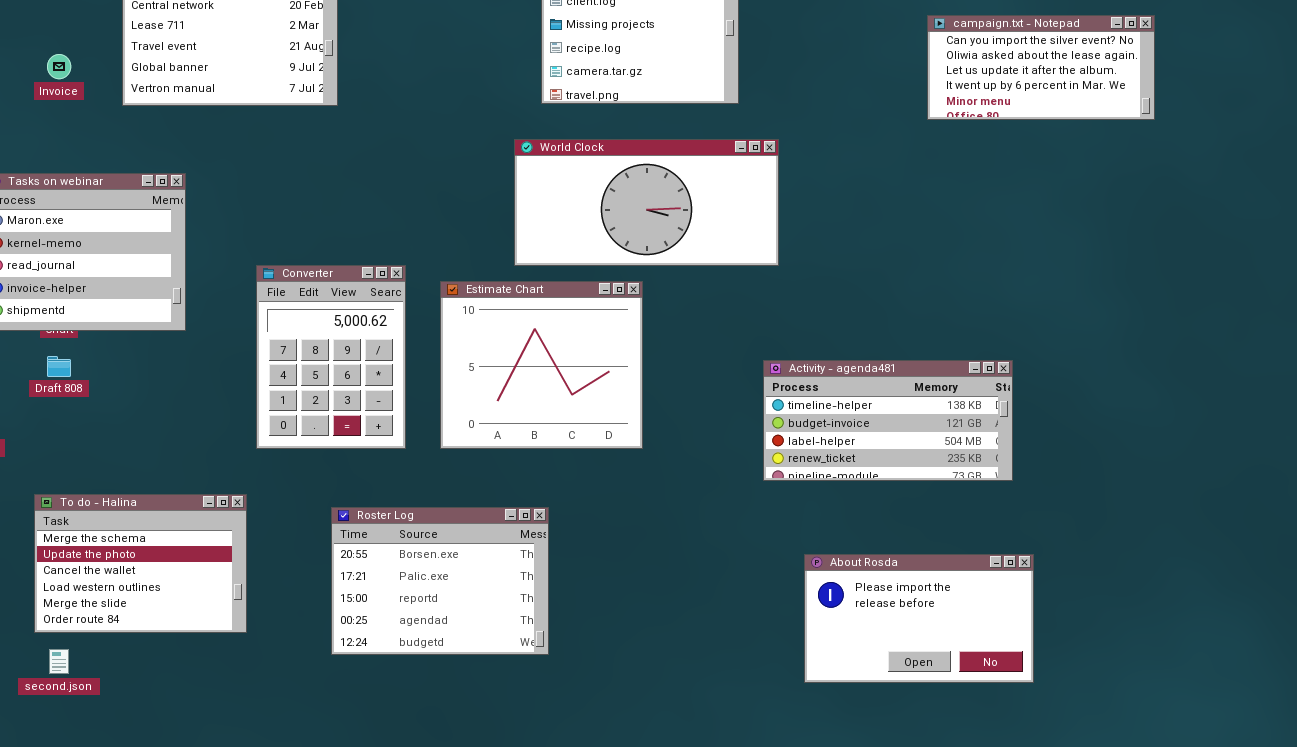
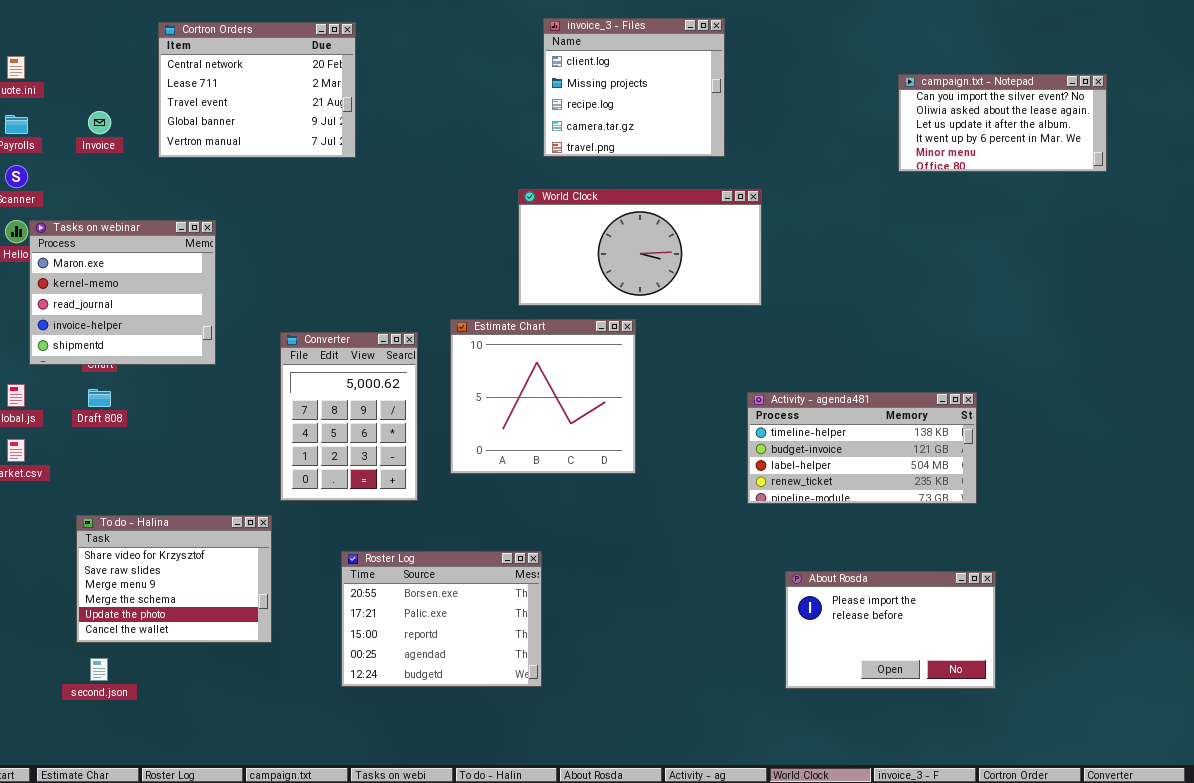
Converter: [256,265,406,449] -> [280,332,418,501], moved
To do - Halina: [34,494,247,633] -> [76,515,272,643], scrolled up 3 rows
Roster Log: [331,507,549,655] -> [341,551,542,687], moved

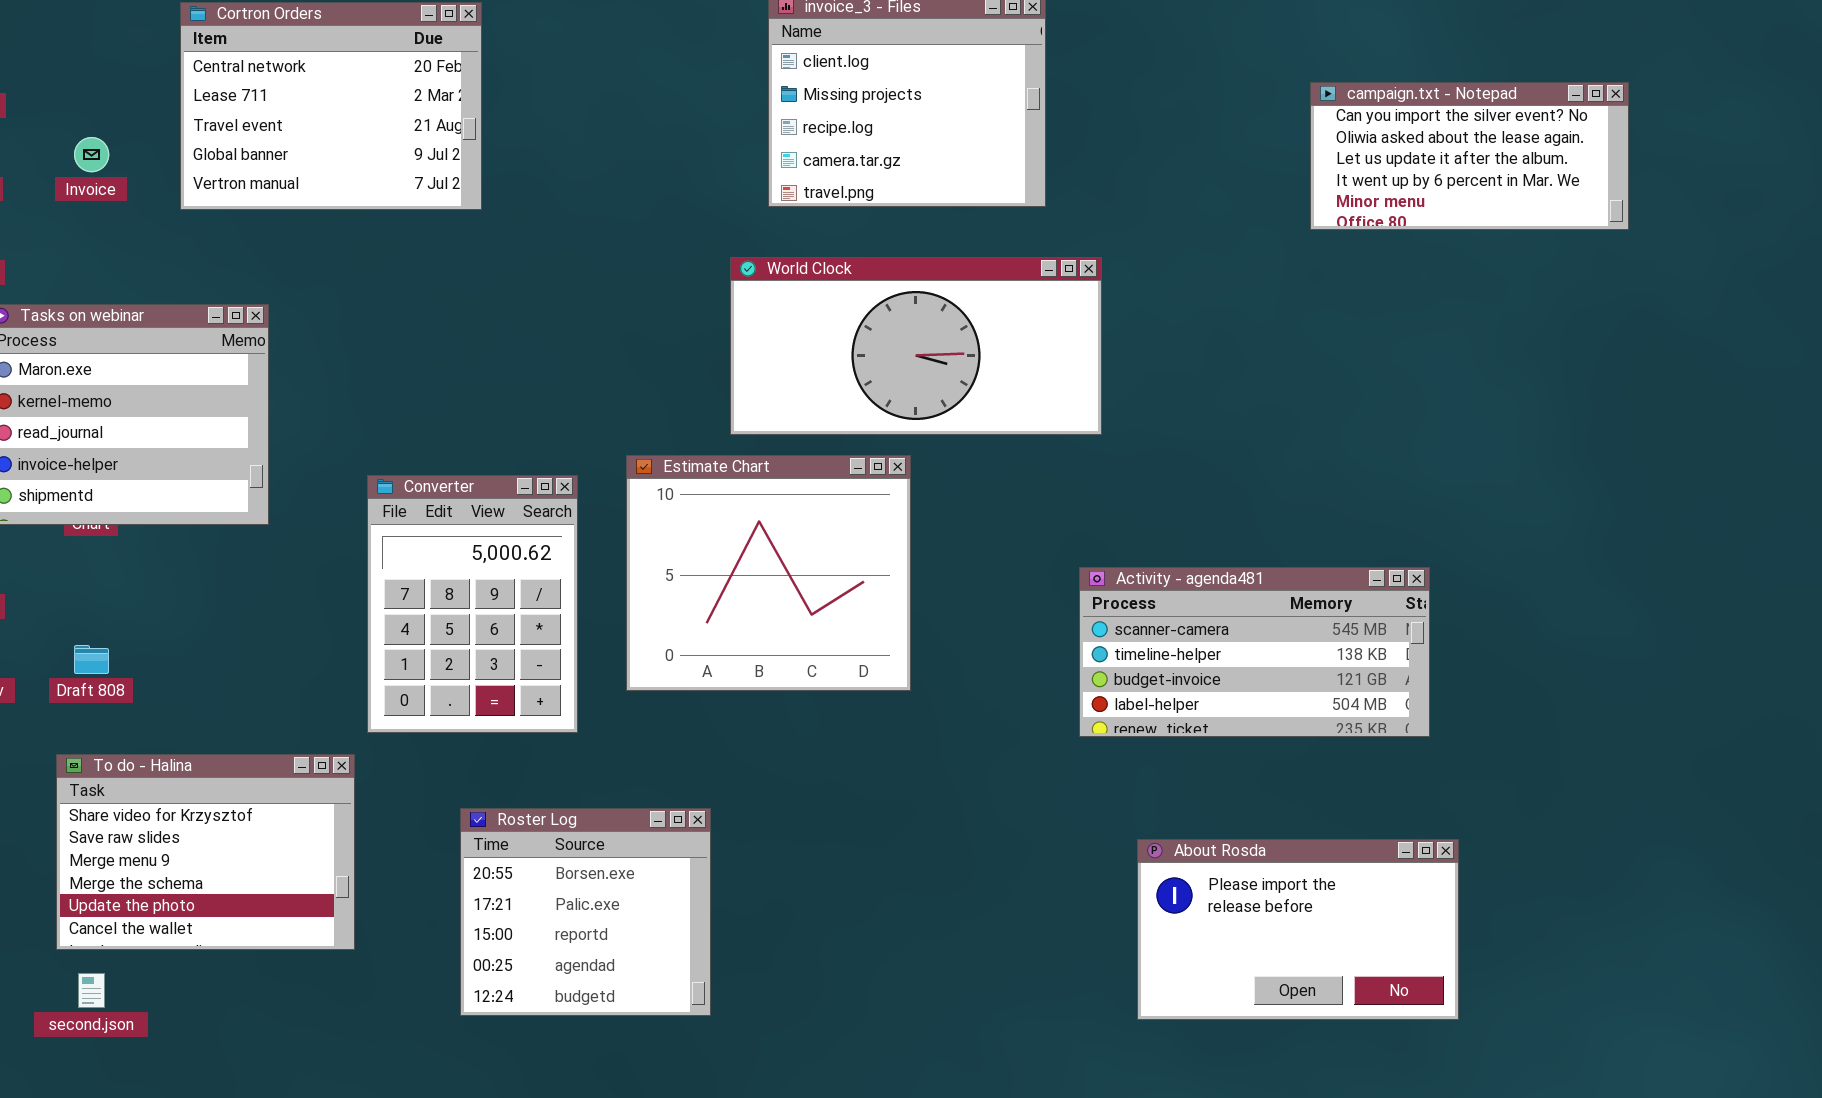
Draft 808: [88,389,111,407] -> [74,645,109,674], moved
Activity - agenda481: [747,392,977,504] -> [1079,567,1430,737], scrolled up 1 row
Roster Log: [341,551,542,687] -> [460,808,711,1016], resized

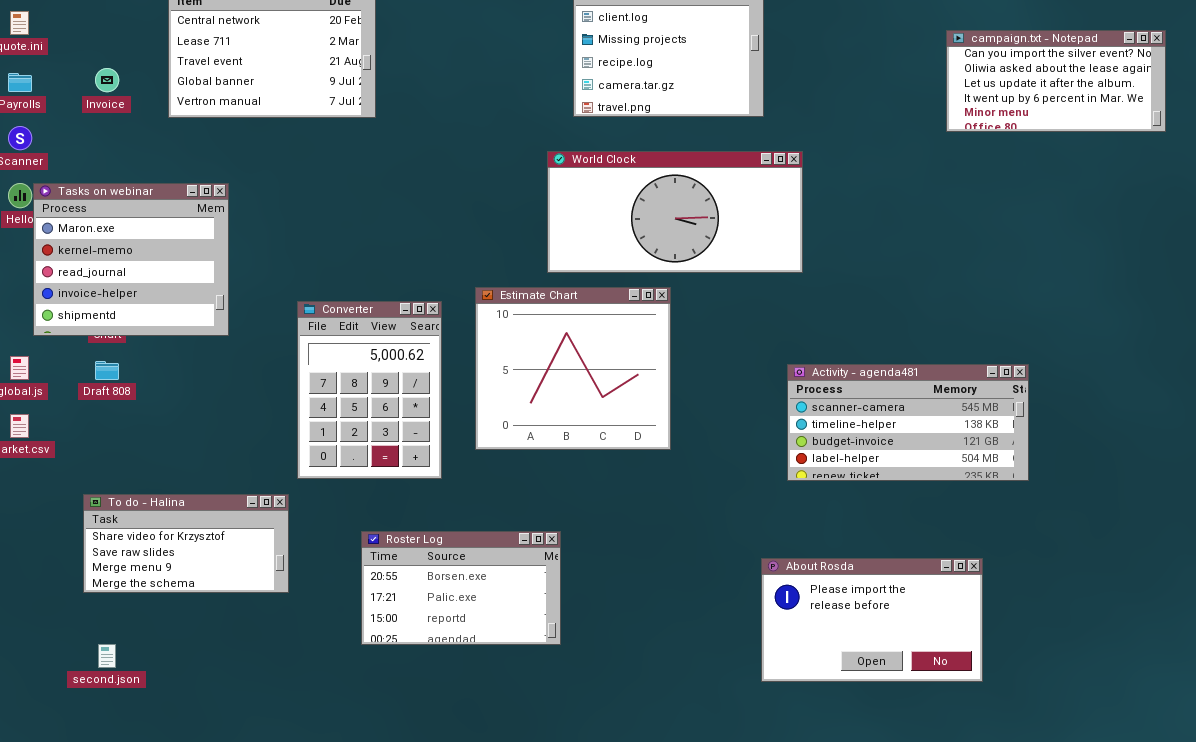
Draft 808: [74,645,109,674] -> [95,361,119,380], moved
To do - Halina: [56,754,355,950] -> [83,494,289,593], resized
Roster Log: [460,808,711,1016] -> [361,531,561,645], resized
About Rosda: [1137,839,1459,1020] -> [761,558,983,682], moved

